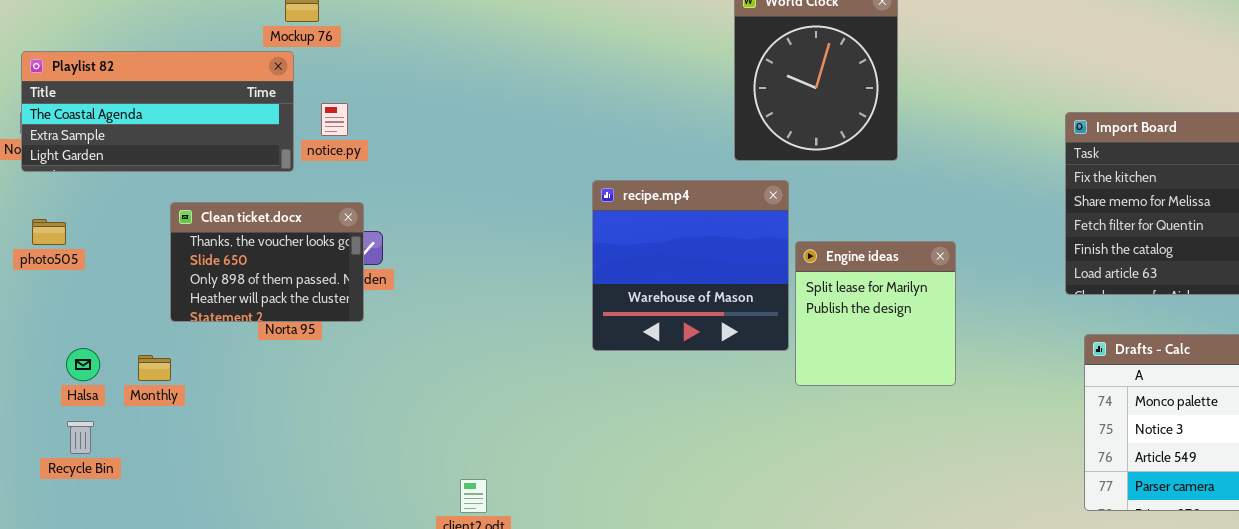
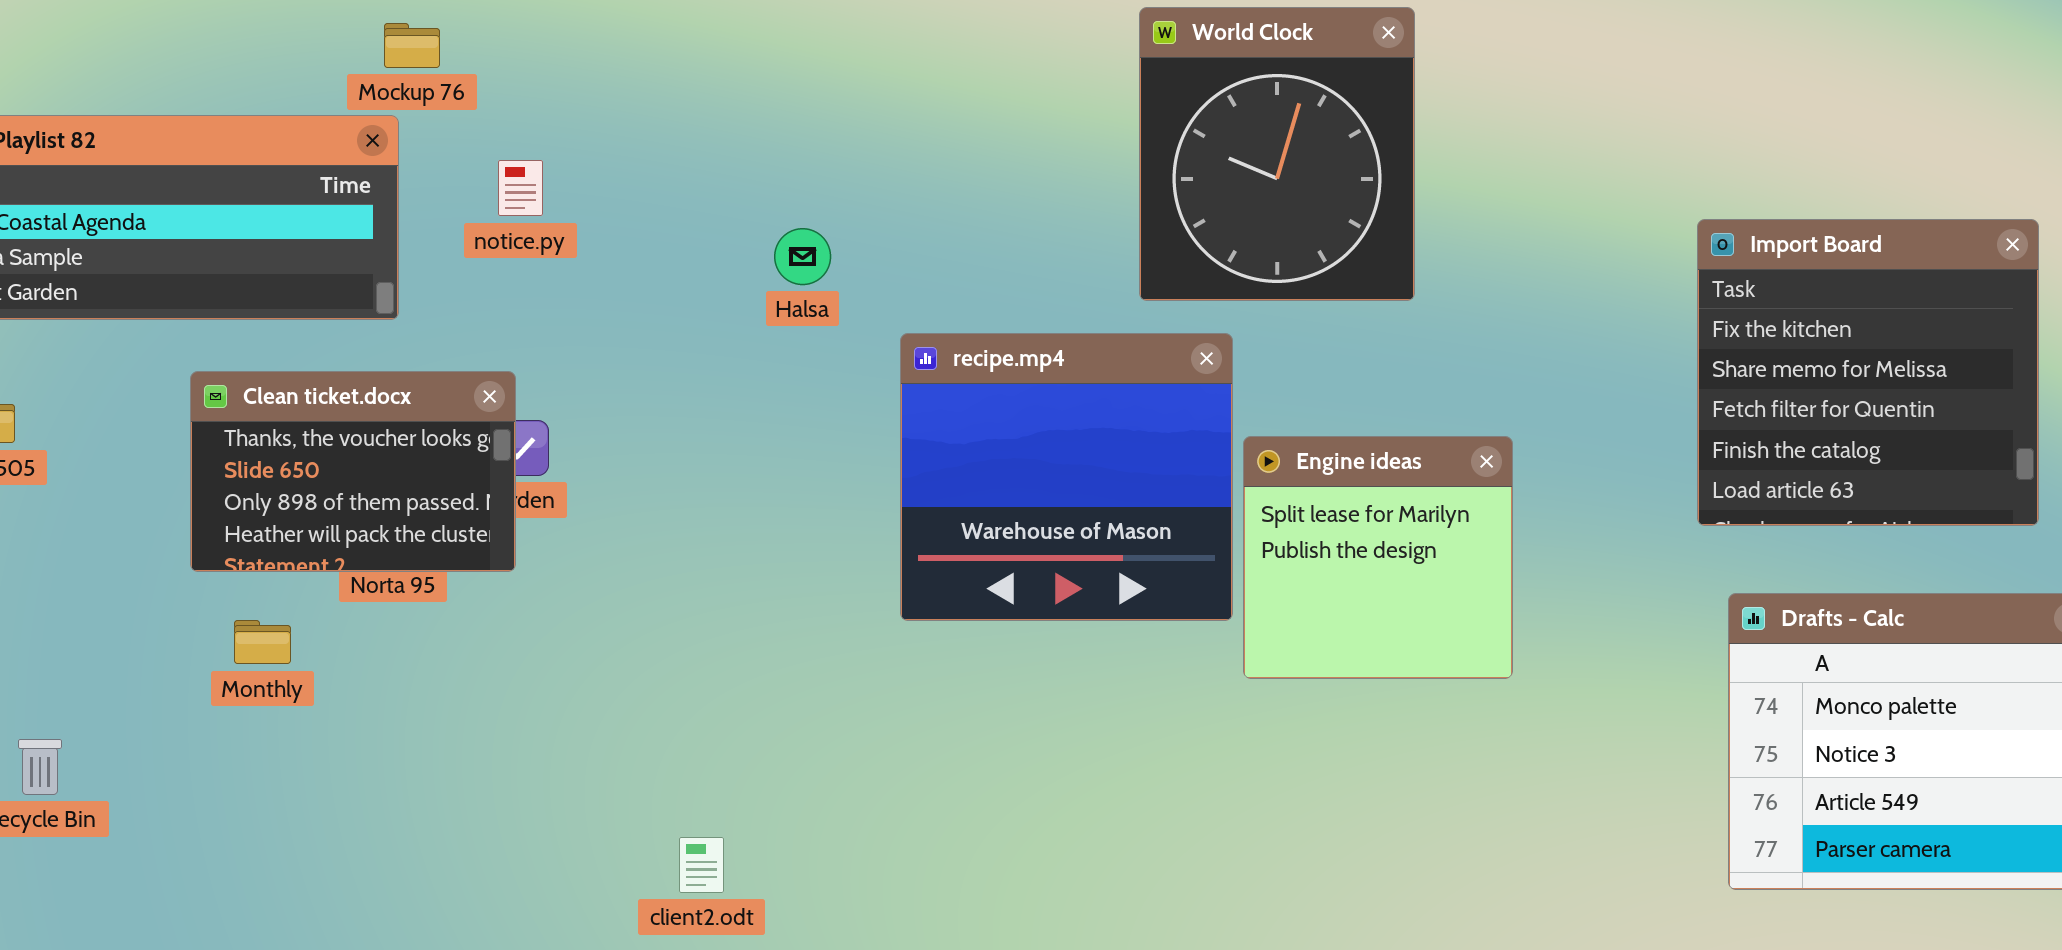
notice.py: [321,103,348,136] -> [498,160,543,216], moved
Halsa: [66,348,100,381] -> [774,228,831,285], moved
Monthly: [138,355,171,381] -> [234,620,291,664], moved

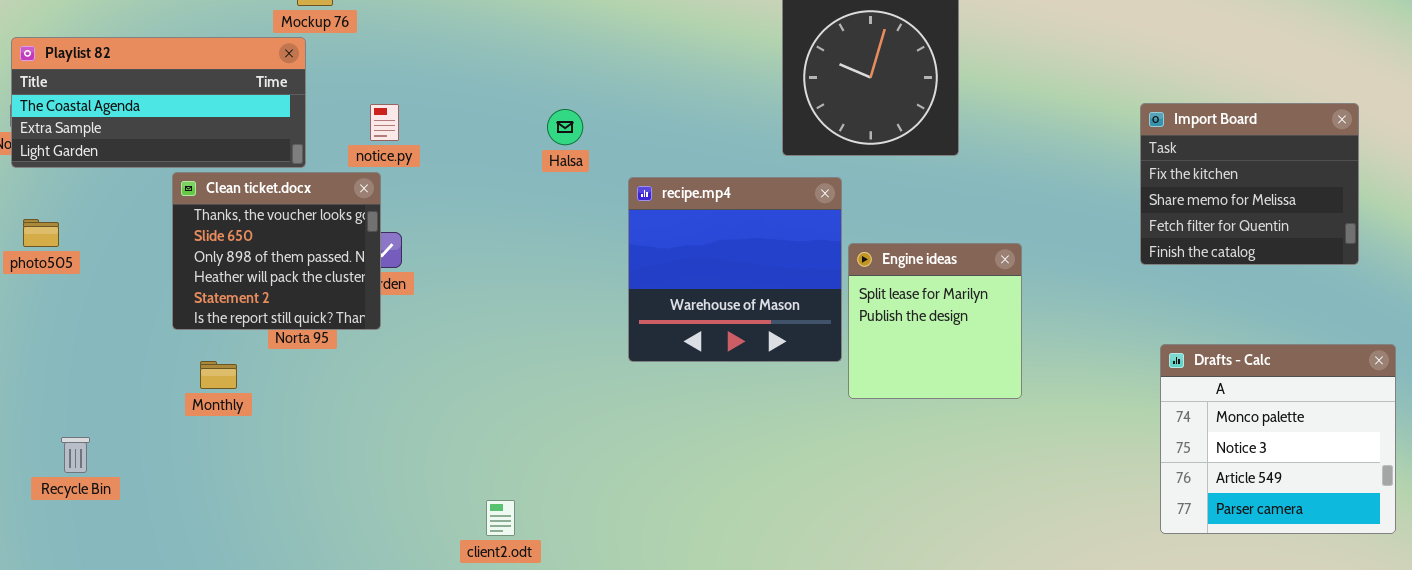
notice.py: [498,160,543,216] -> [370,104,399,141], moved
Import Board: [1697,219,2039,526] -> [1140,103,1359,265], resized
Clean ticket.docx: [190,371,516,572] -> [172,172,381,330], resized

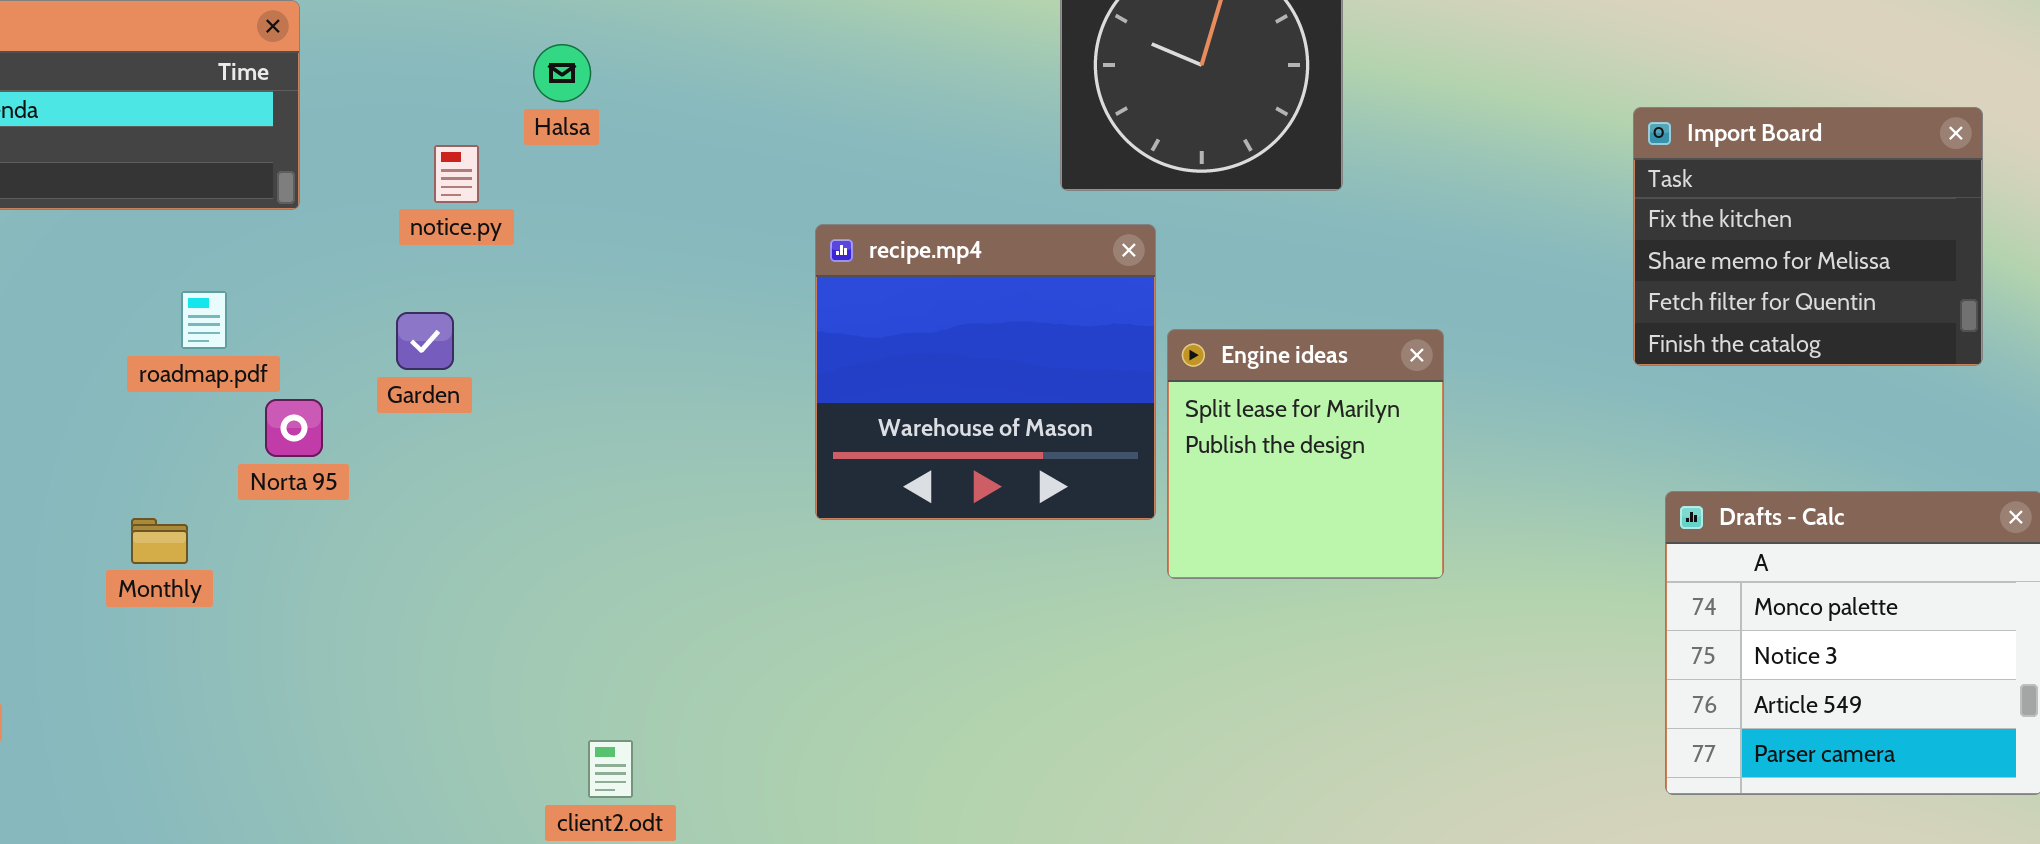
notice.py: [370,104,399,141] -> [434,145,479,203], moved
Halsa: [547,109,583,145] -> [533,44,591,102], moved
Clean ticket.docx: [172,172,381,330] -> none, closed

